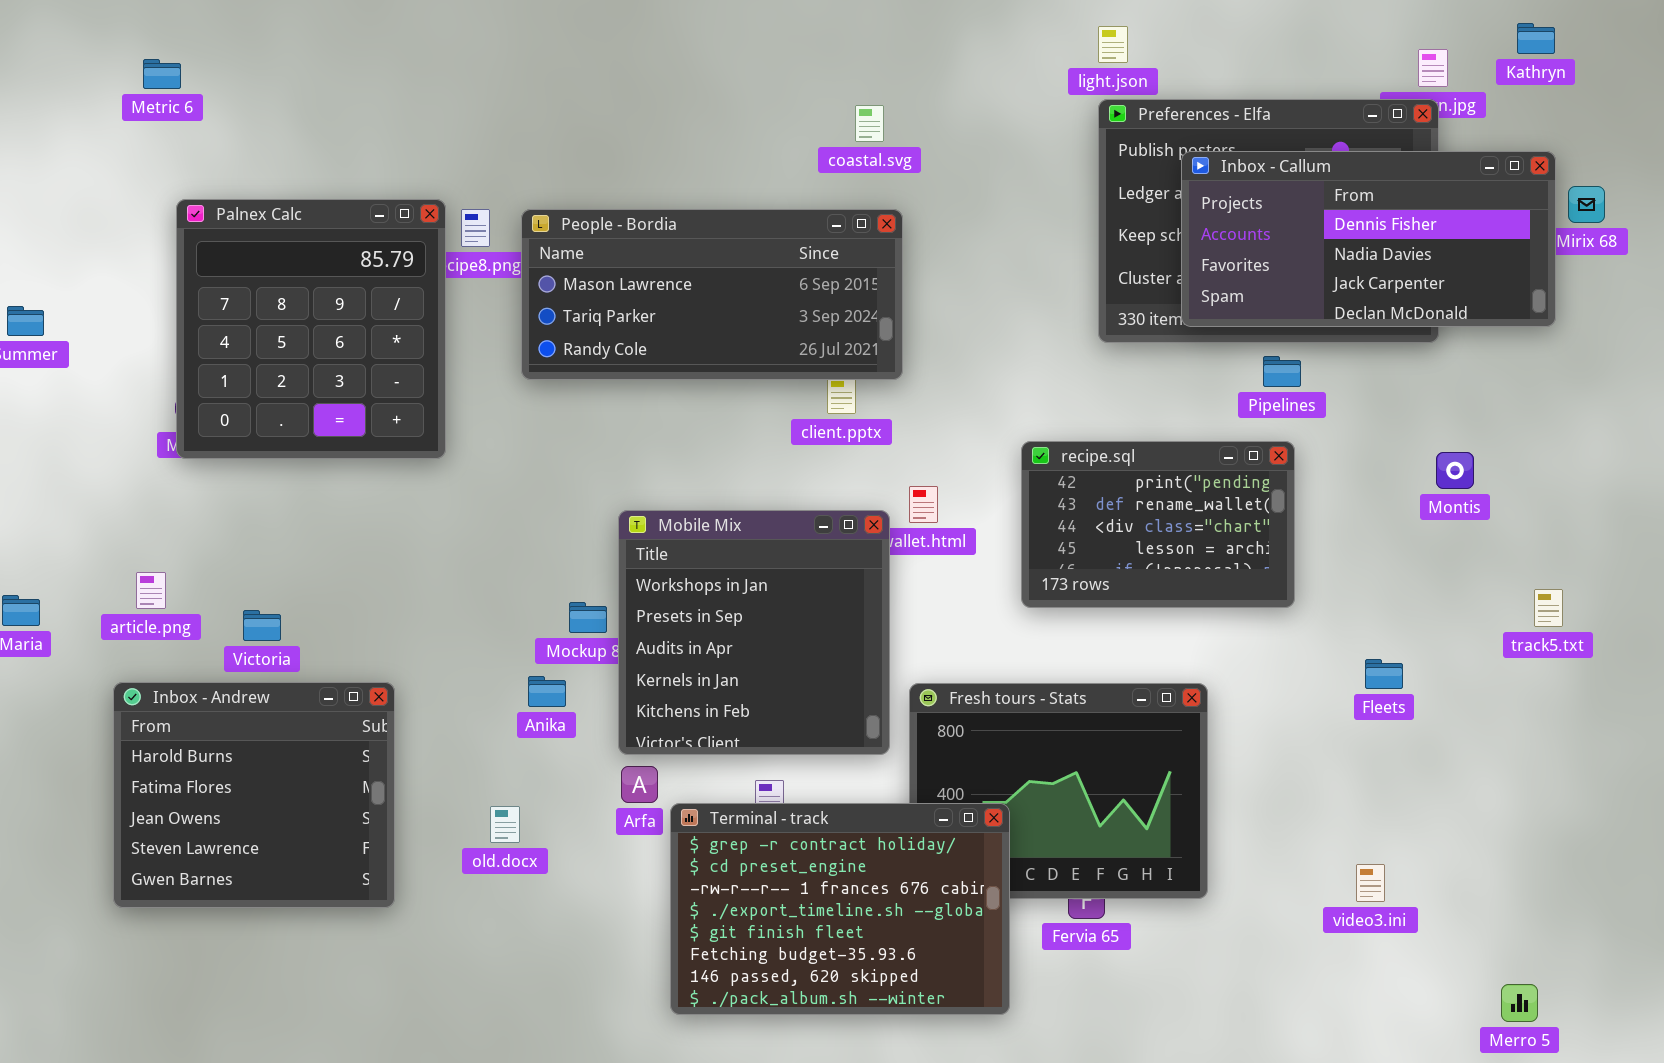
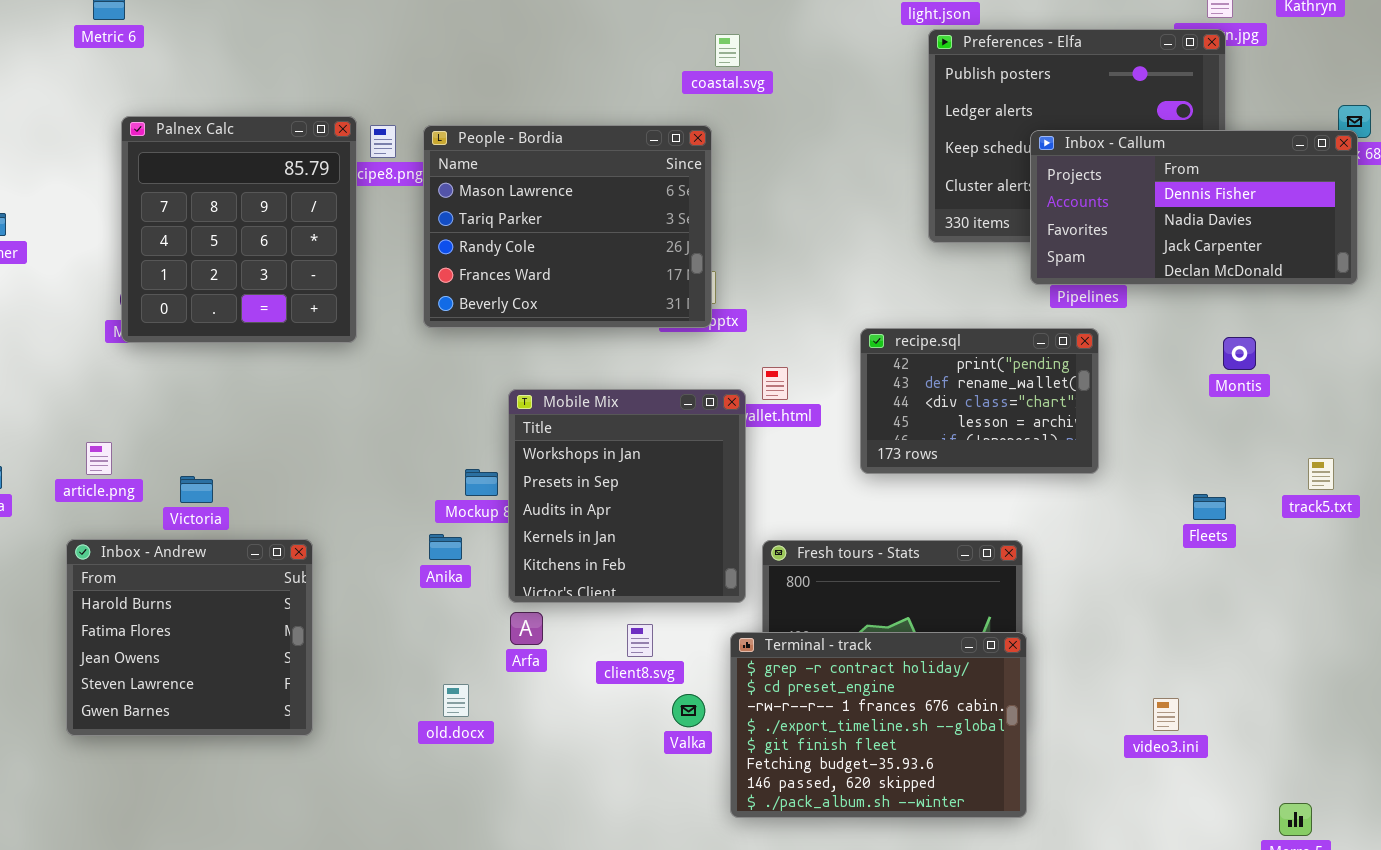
Inbox - Callum: [1181,151,1556,327] -> [1030,130,1358,285], moved
People - Bordia: [521,209,903,380] -> [423,125,712,328], resized
Fleets: [1365,659,1403,689] -> [1193,494,1226,520], moved
Terminal - track: [670,803,1010,1015] -> [730,632,1027,818], moved
old.docx: [490,806,520,843] -> [443,684,469,717], moved

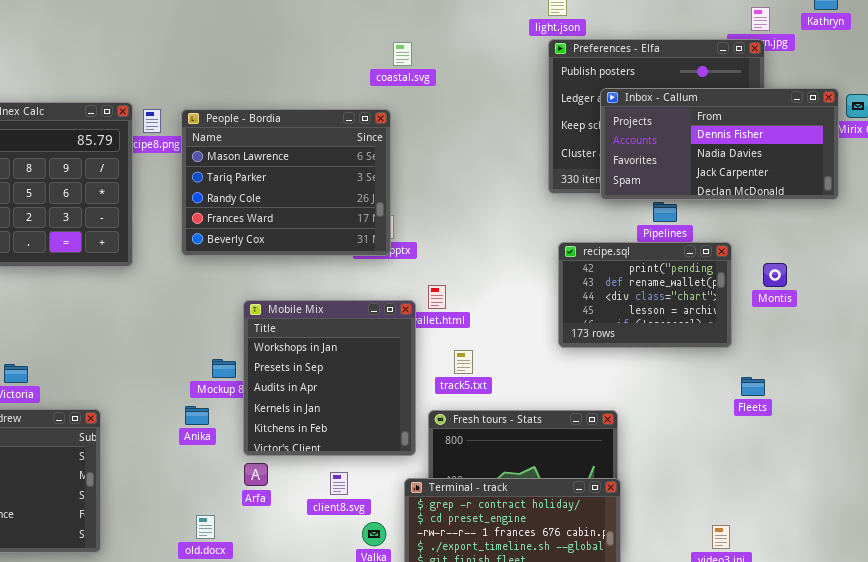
Inbox - Callum: [1030,130,1358,285] -> [600,88,839,200], moved
recipe.sql: [860,328,1099,474] -> [558,242,732,348], moved
track5.txt: [1308,458,1334,490] -> [454,350,473,374], moved

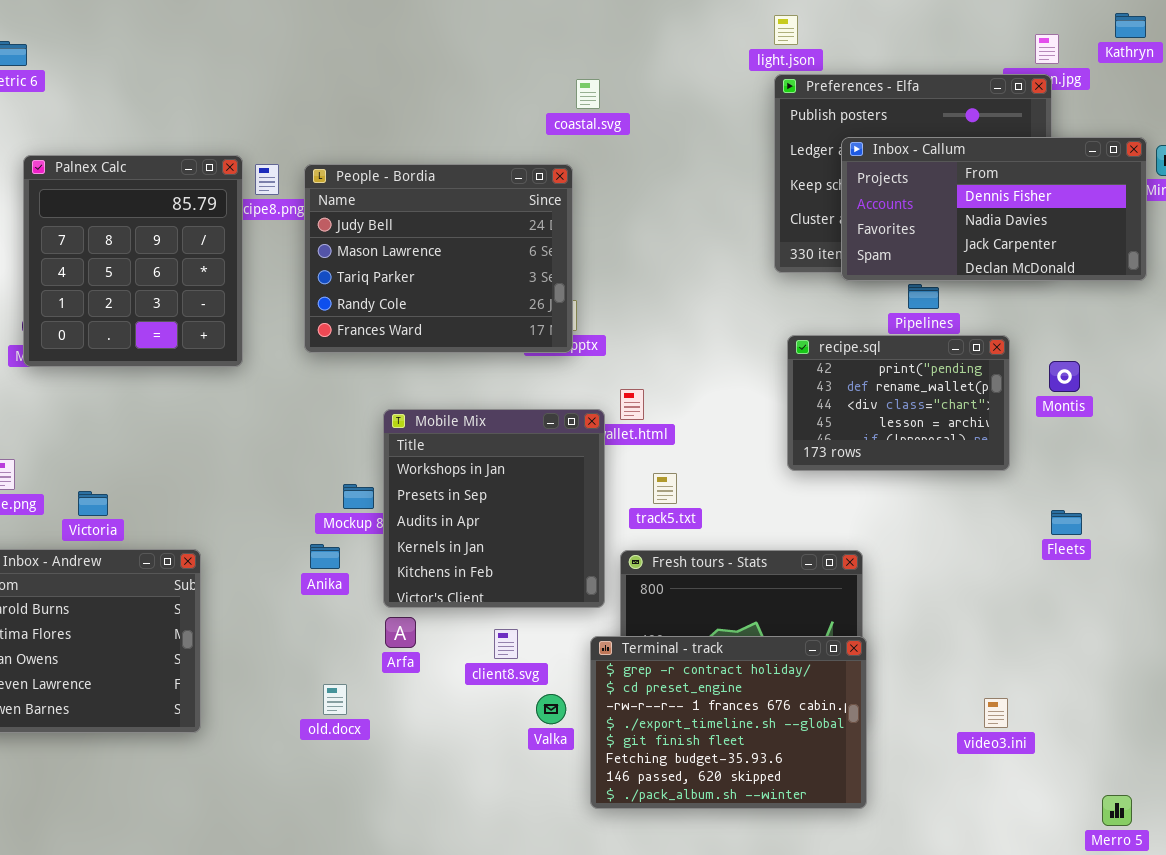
People - Bordia: [181,109,391,256] -> [304,164,573,353], scrolled up 1 row
Fleets: [741,377,765,396] -> [1051,510,1082,535], moved

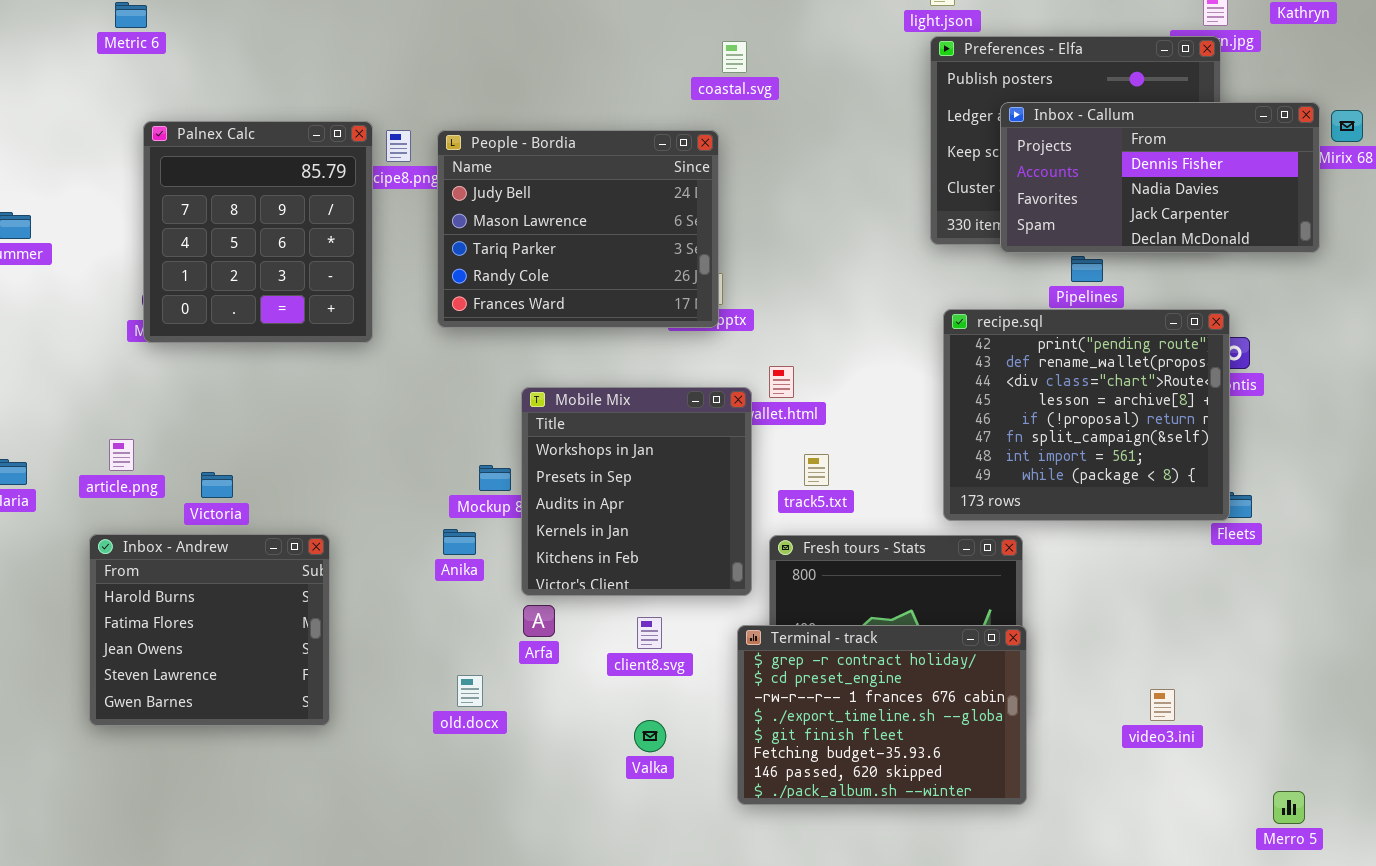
recipe.sql: [787,335,1010,471] -> [943,309,1230,521], resized
Valka: [536,694,566,724] -> [634,720,666,752], moved

